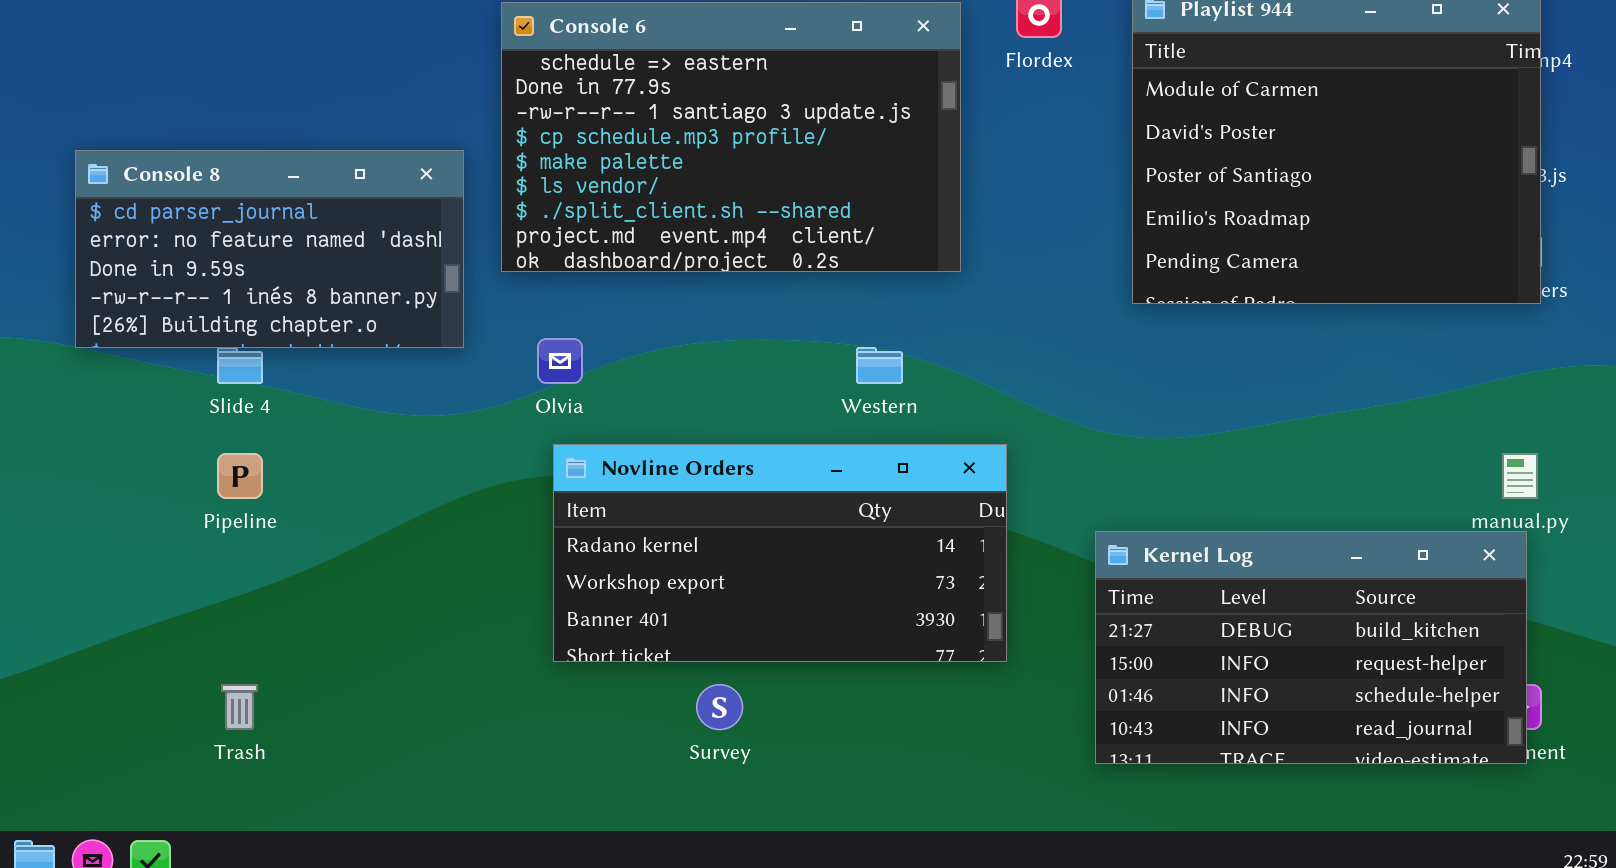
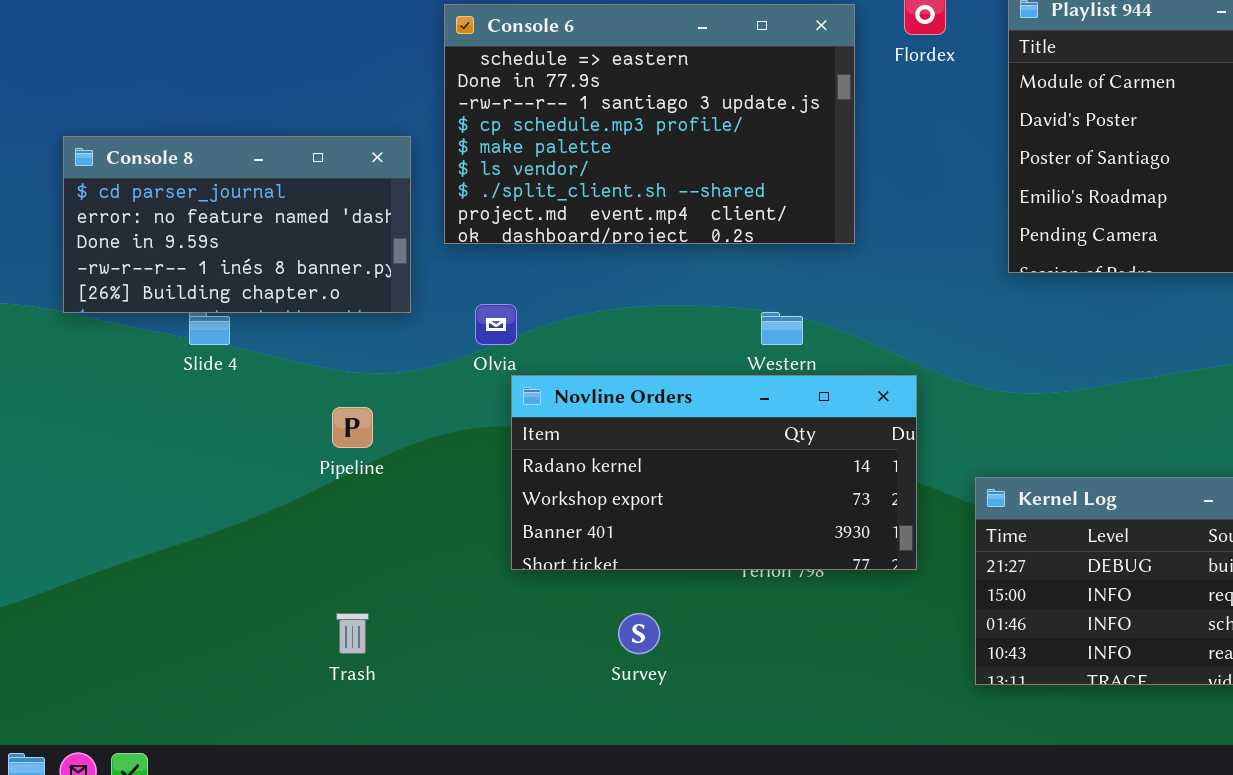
Novline Orders: [553,444,1007,662] -> [511,375,917,570], moved
Pipeline: [217,453,263,499] -> [332,407,373,448], moved
Trash: [221,684,258,730] -> [336,613,369,654], moved

